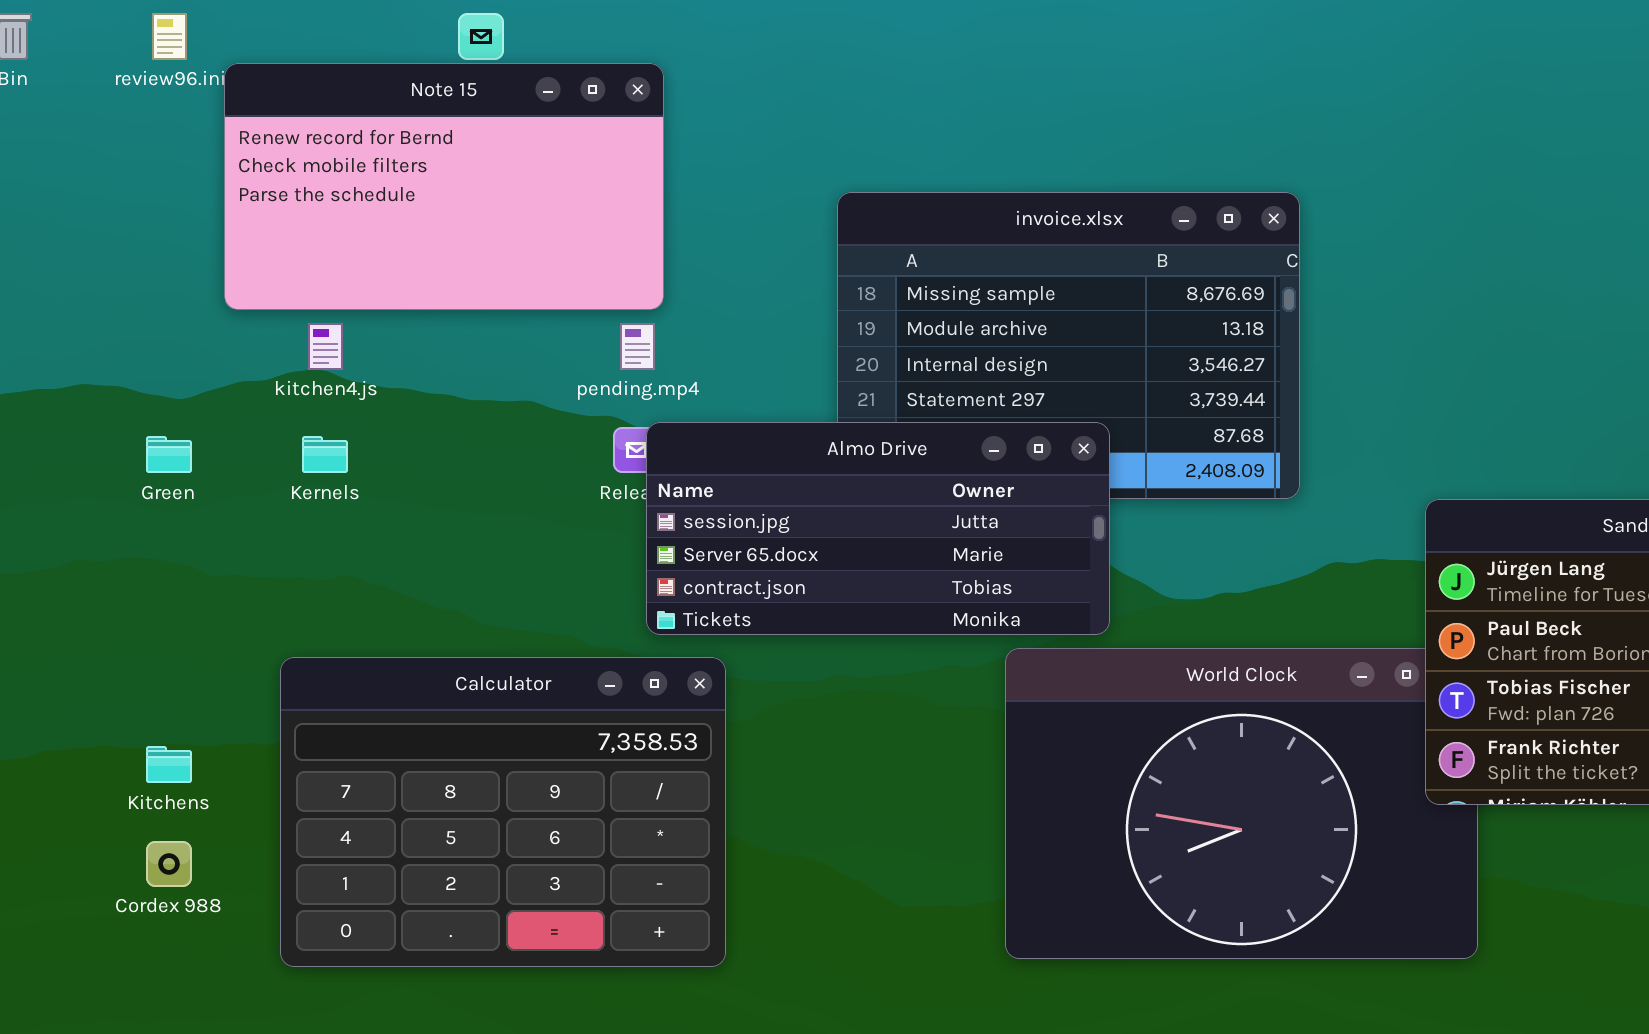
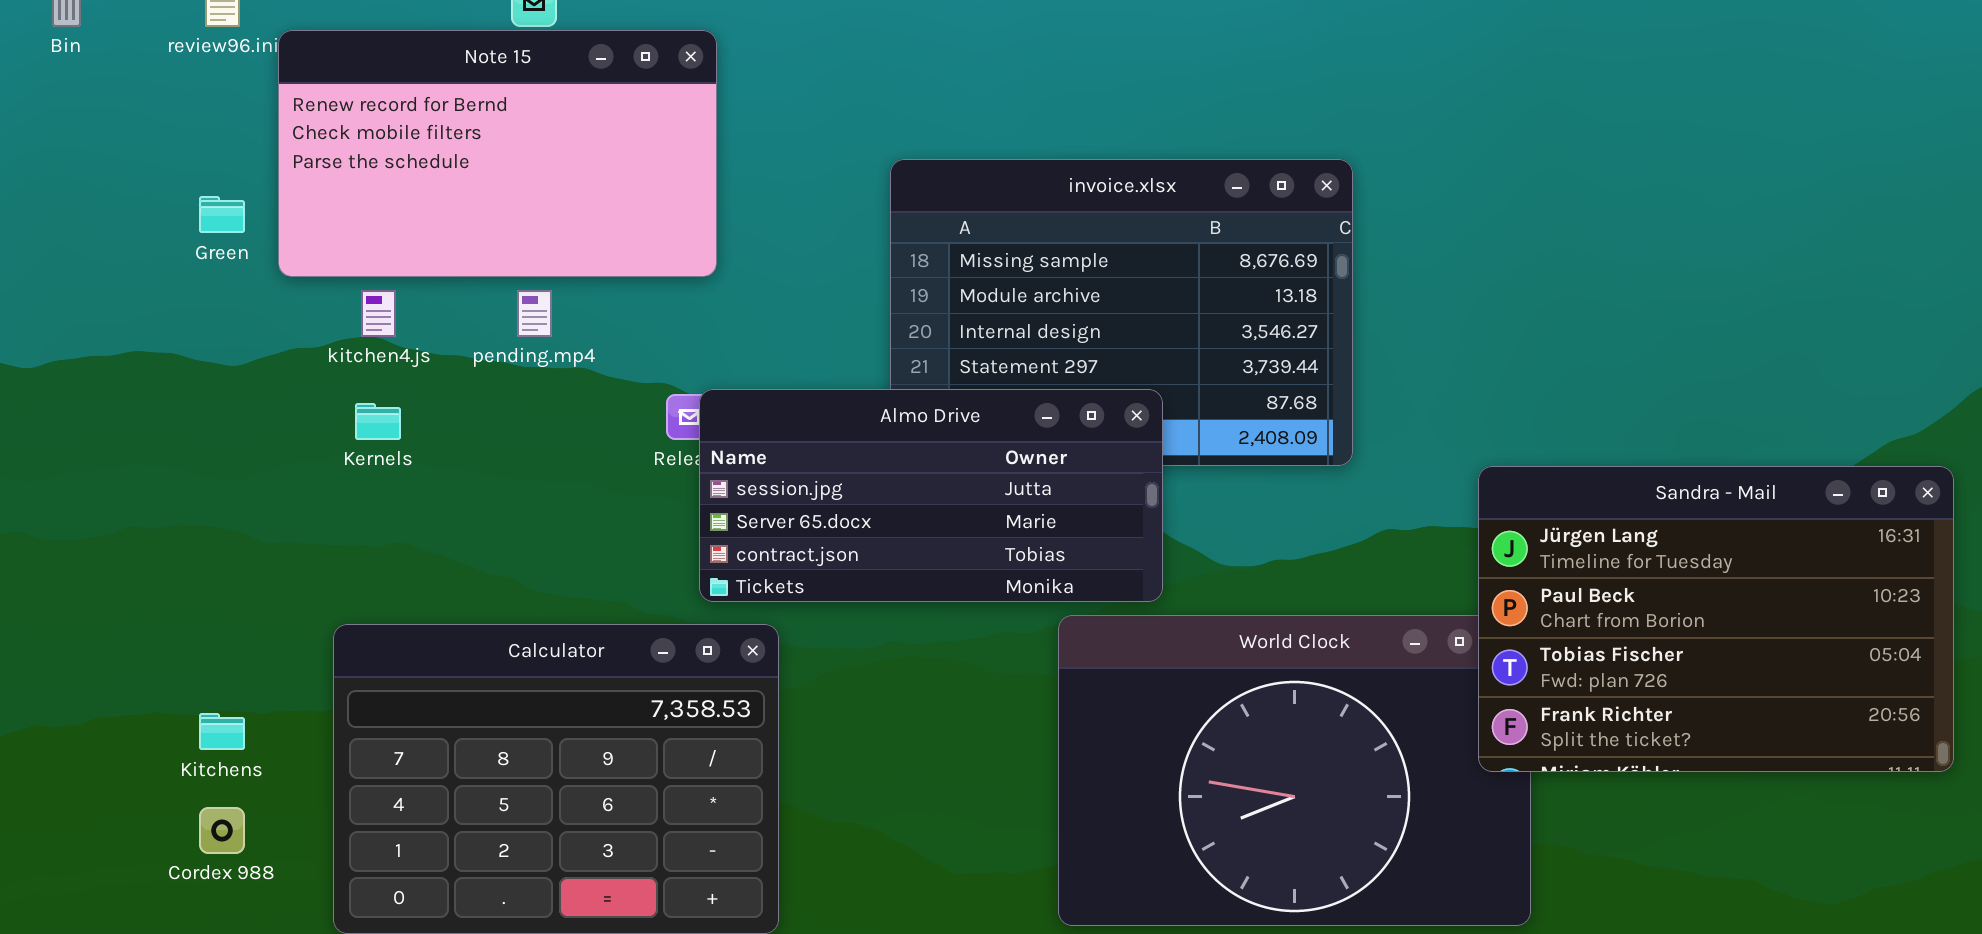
pending.mp4: [620,323,655,370] -> [517,290,552,337], moved
Green: [146,436,192,473] -> [199,196,245,233], moved

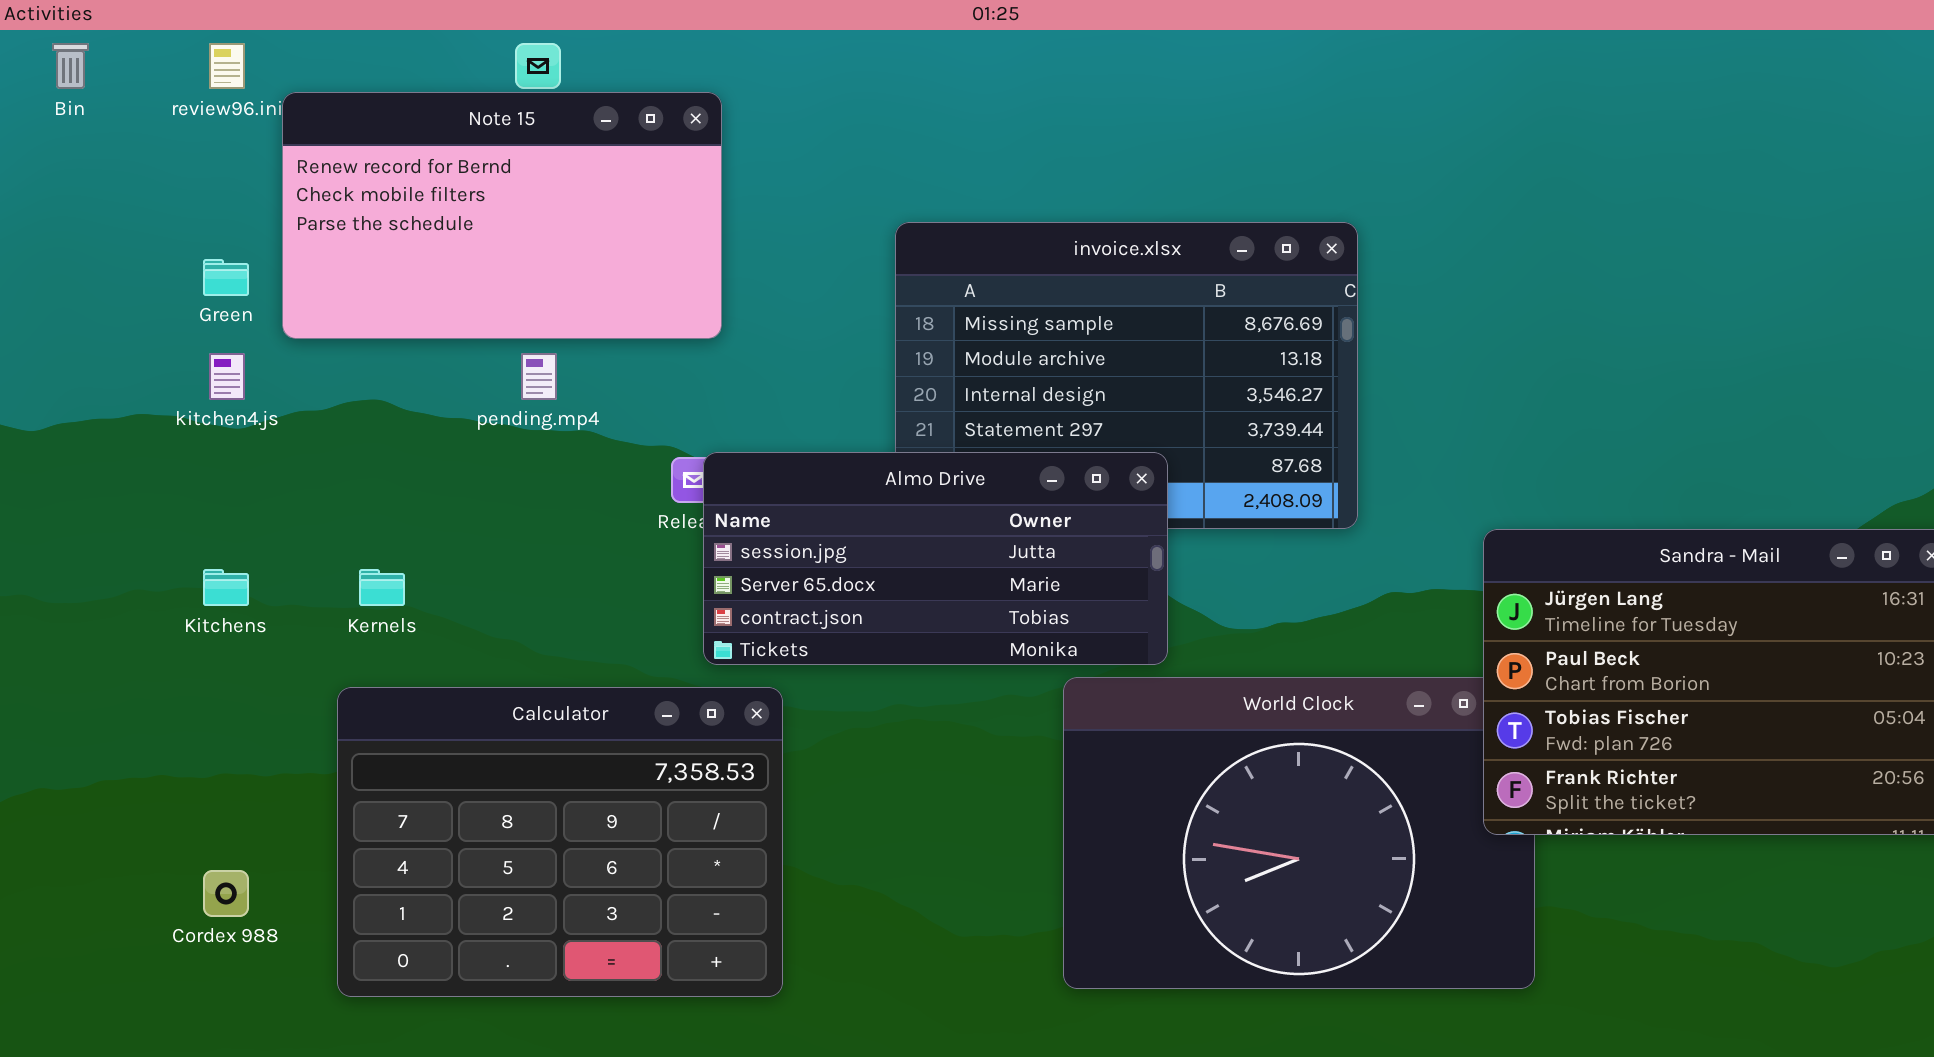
kitchen4.js: [361,290,396,337] -> [209,353,245,400], moved
Kernels: [355,403,401,440] -> [359,569,405,606], moved
Kitchens: [199,713,245,750] -> [203,569,249,606], moved

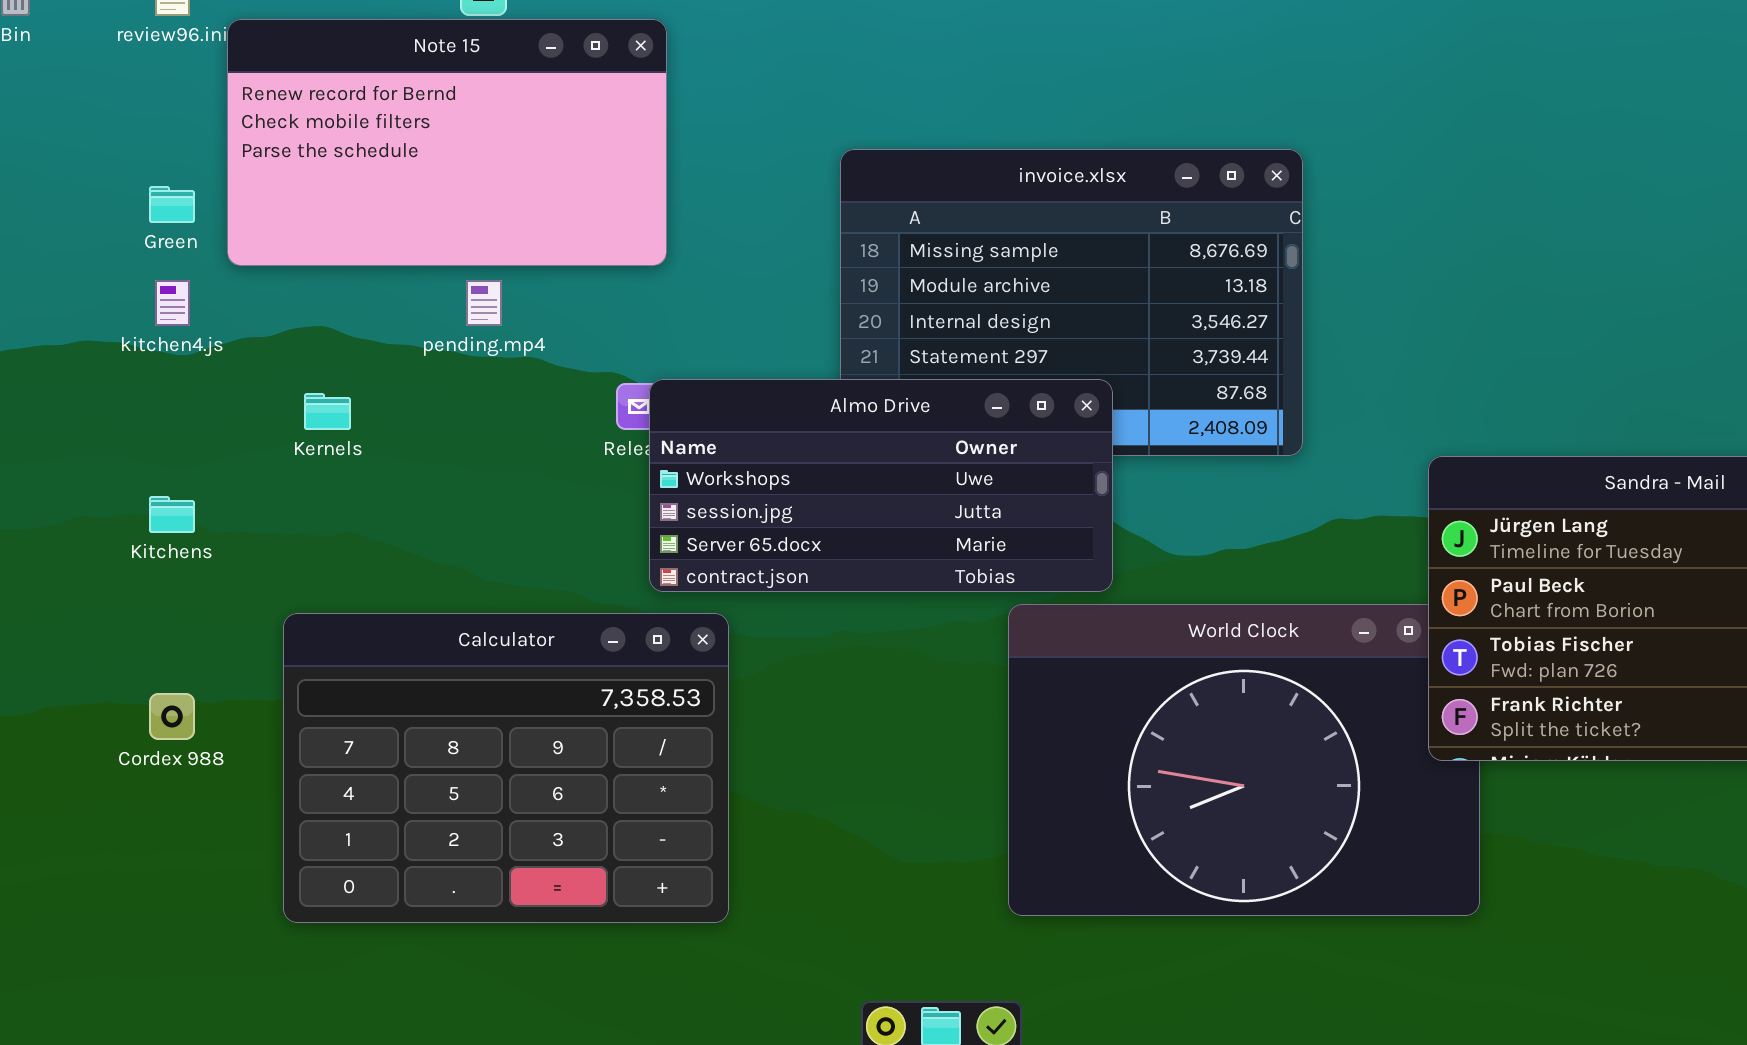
Almo Drive: [703,452,1168,665] -> [649,379,1113,592], scrolled up 1 row
Kernels: [359,569,405,606] -> [304,393,351,430], moved
Cordex 988: [203,870,249,917] -> [149,693,195,740], moved

